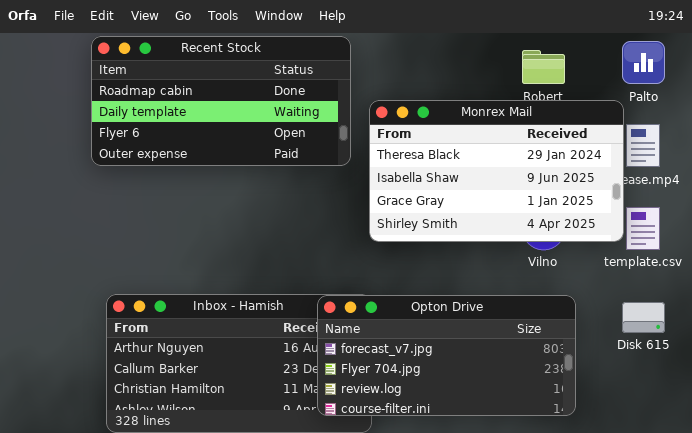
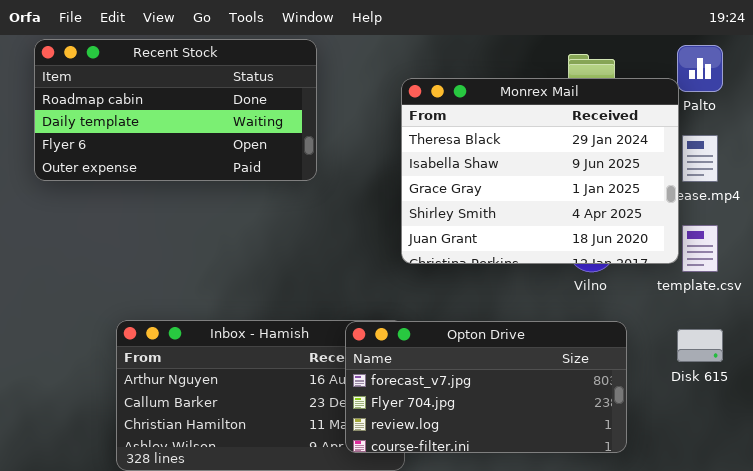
Recent Stock: [91,36,351,166] -> [34,39,317,181], moved
Monrex Mail: [369,100,624,242] -> [401,78,679,264], resized

